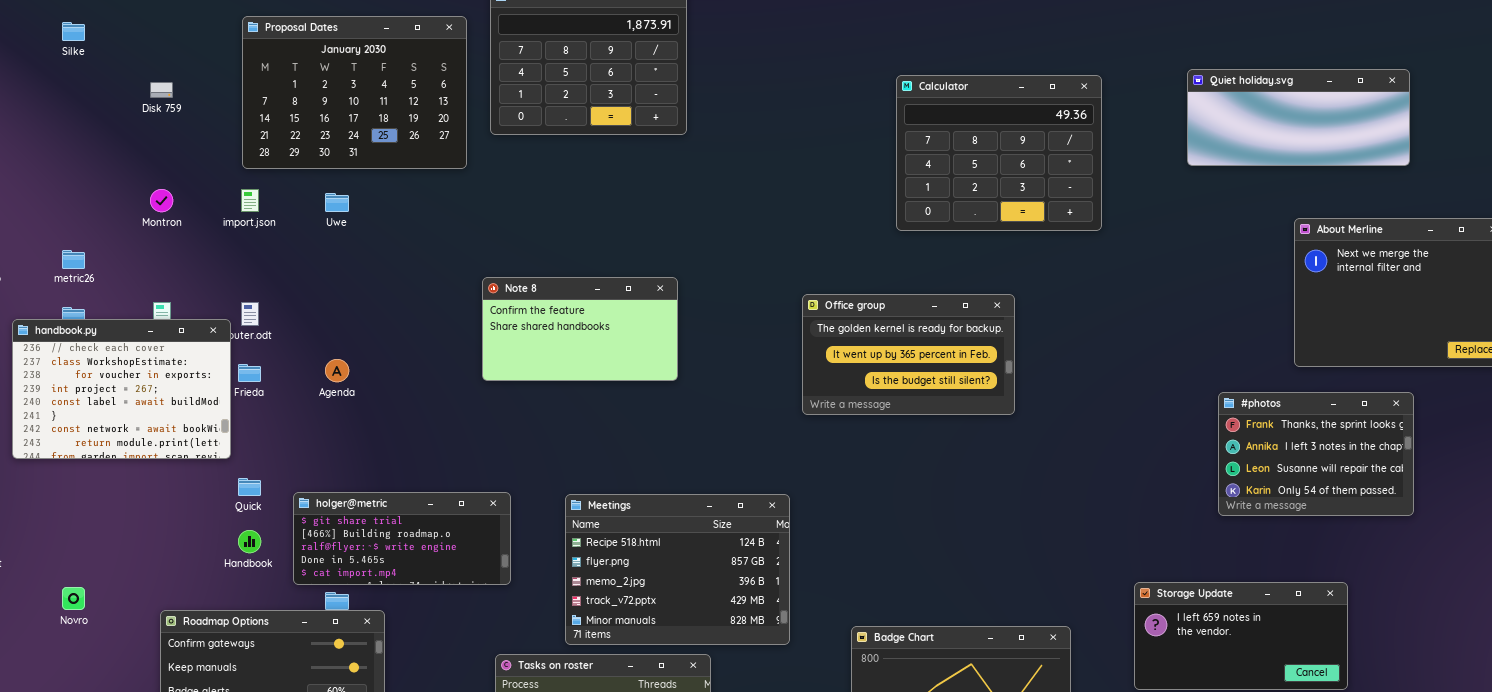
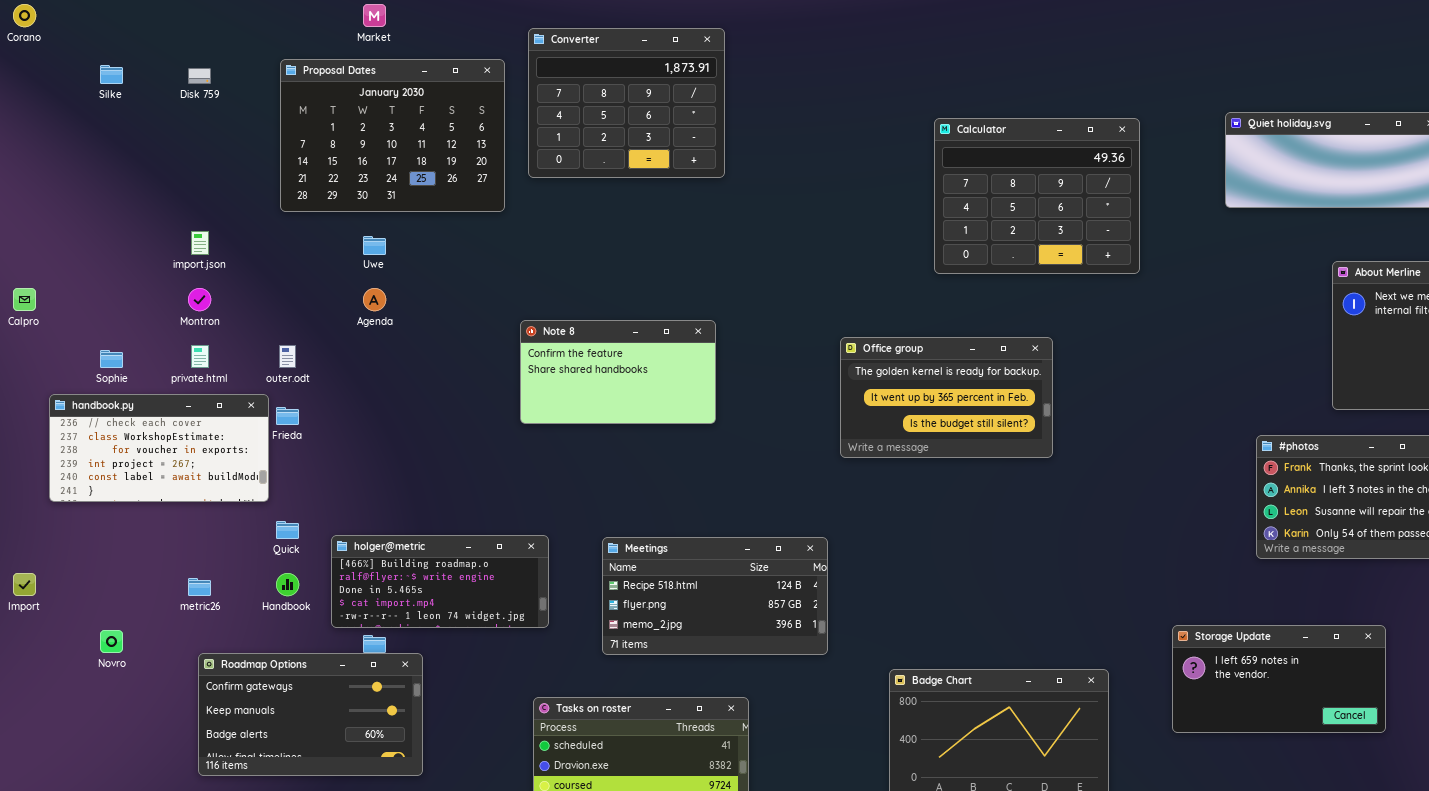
Disk 759: [150,82,173,98] -> [188,68,211,84], moved
Montron: [150,189,173,212] -> [188,288,211,311], moved
import.json: [241,189,259,212] -> [191,231,209,255], moved
metric26: [62,250,85,269] -> [188,578,211,596], moved
handbook.py: [12,319,231,459] -> [49,394,269,502], resized
Agenda: [325,359,349,382] -> [363,288,386,311], moved
holger@metric: [293,492,511,585] -> [331,535,549,628], scrolled down 1 row
Meetings: [565,494,790,645] -> [602,537,828,655], resized

